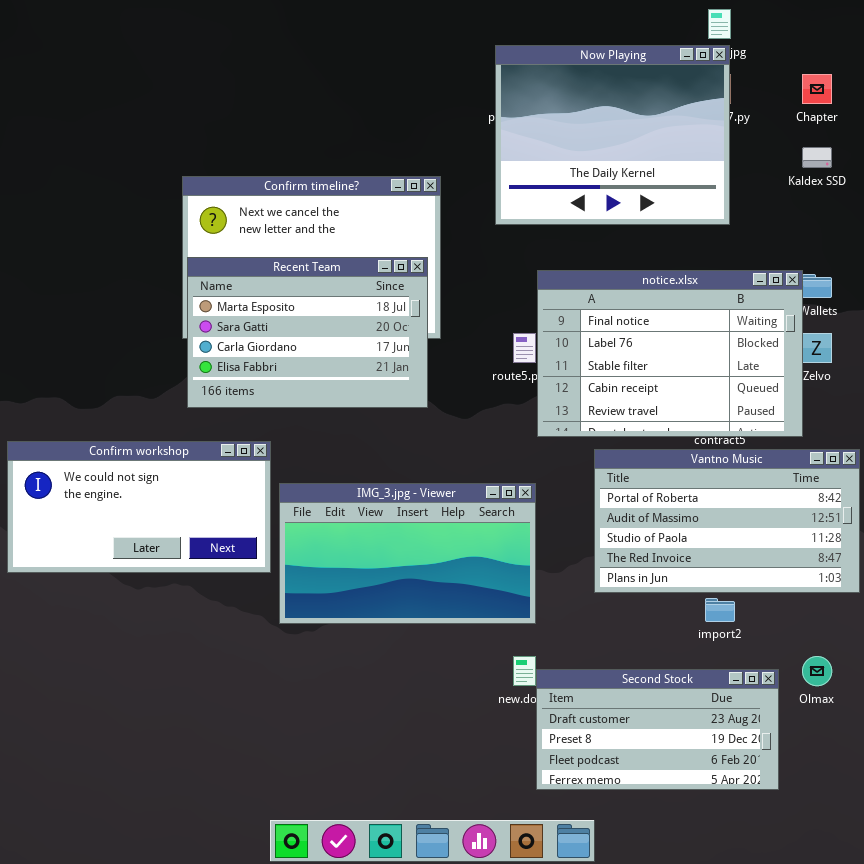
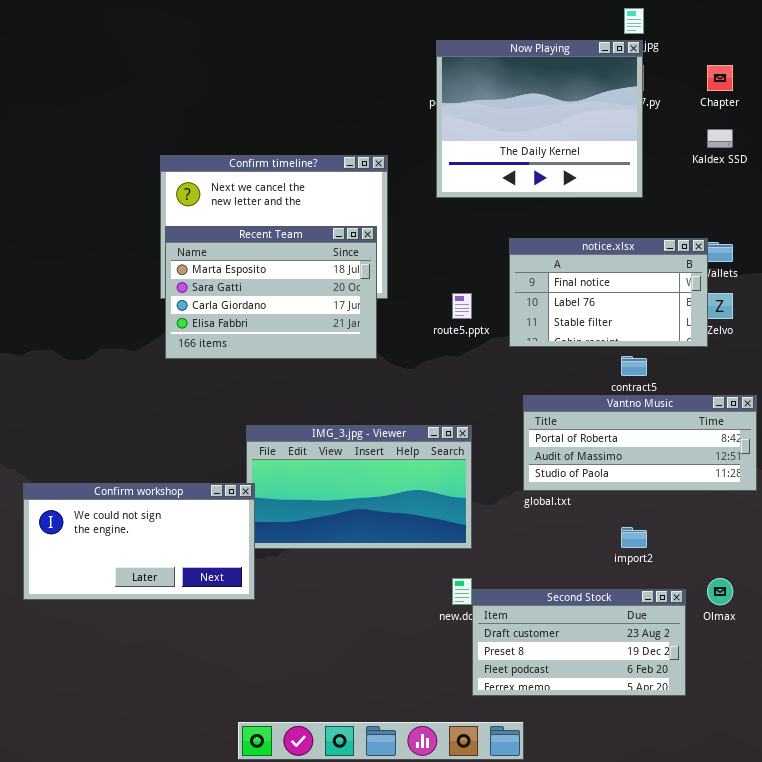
notice.xlsx: [537,270,803,437] -> [509,238,708,347], resized
Confirm workshop: [7,441,271,573] -> [23,483,255,600], moved
Vantno Music: [594,449,860,593] -> [523,395,757,491], resized

